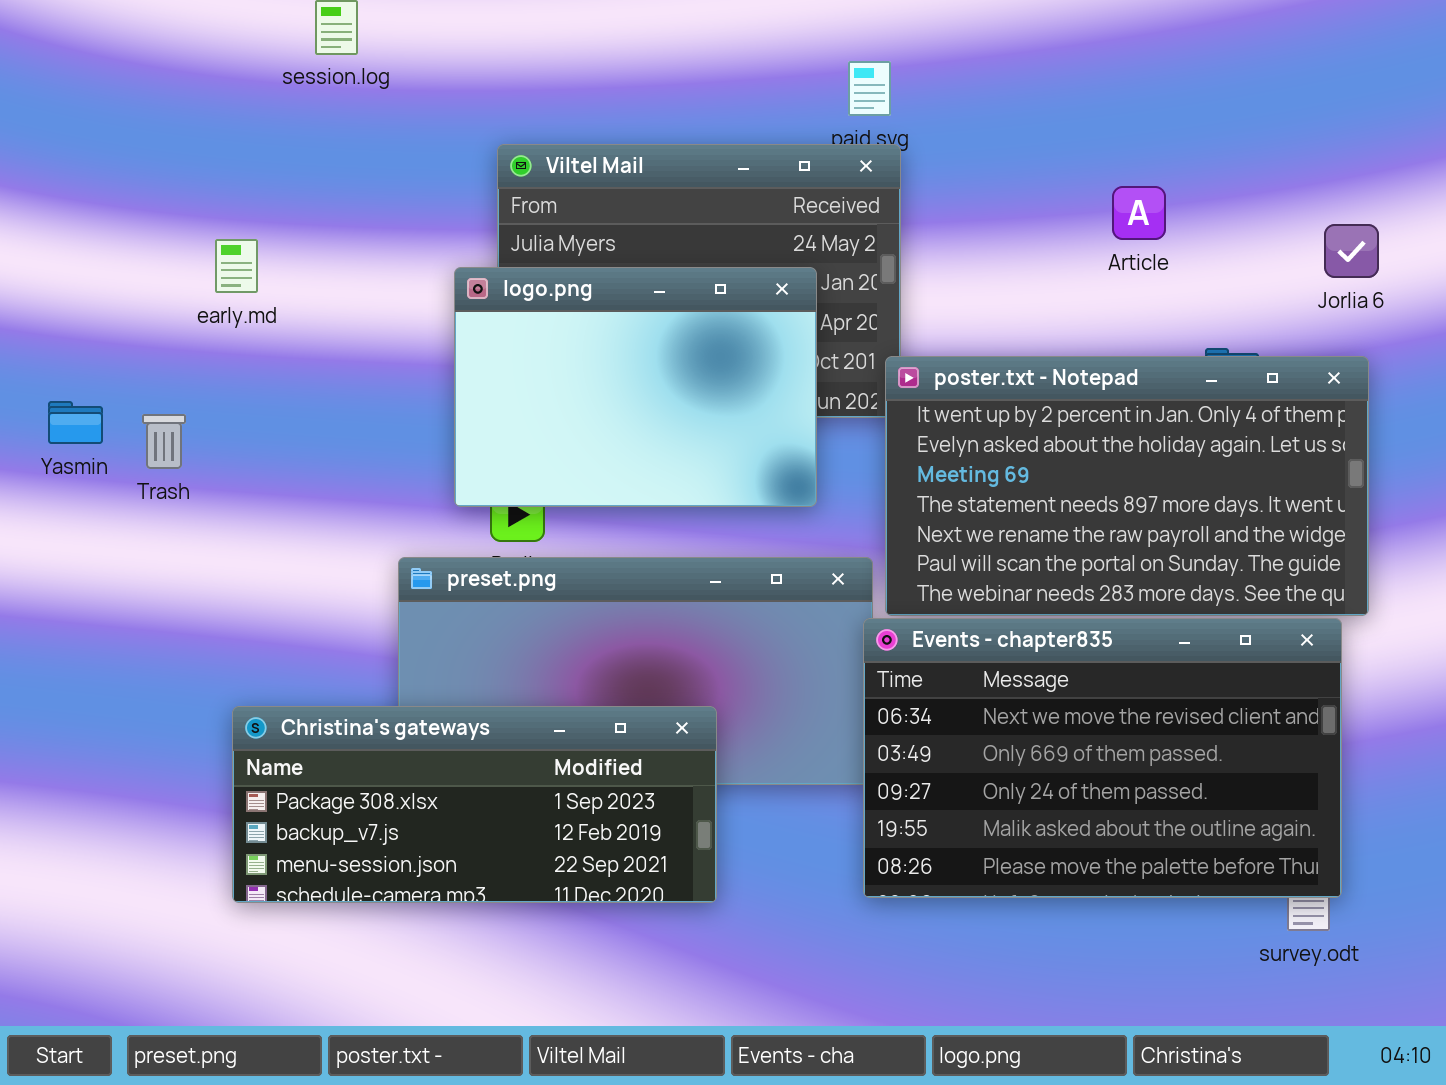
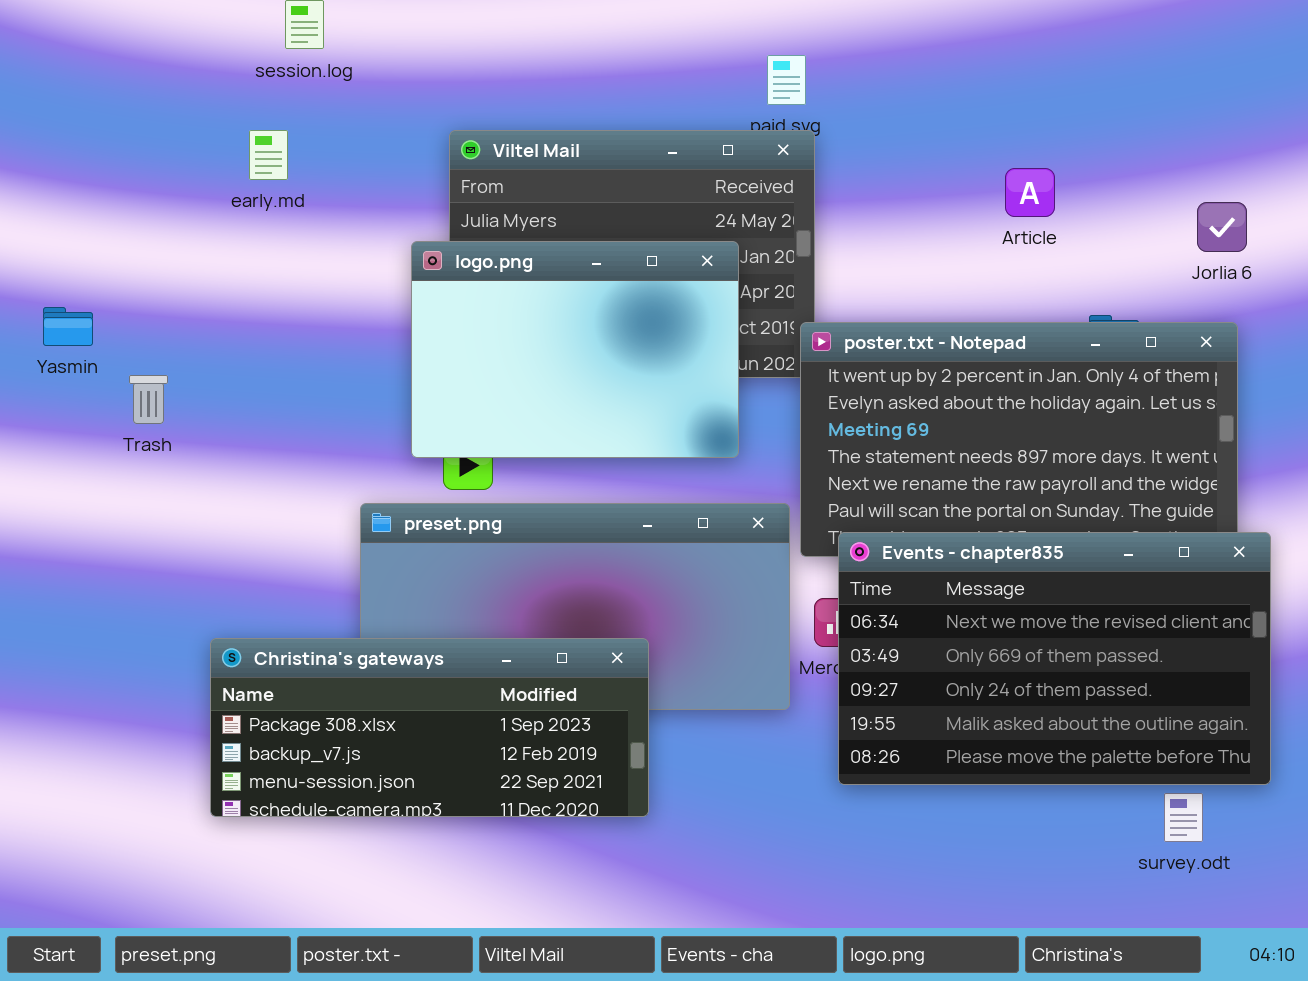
early.md: [215,239,258,293] -> [249,130,288,180], moved
Yasmin: [48,401,103,444] -> [43,307,93,346], moved
Events - chapter835: [863,618,1342,898] -> [838,532,1271,785], moved

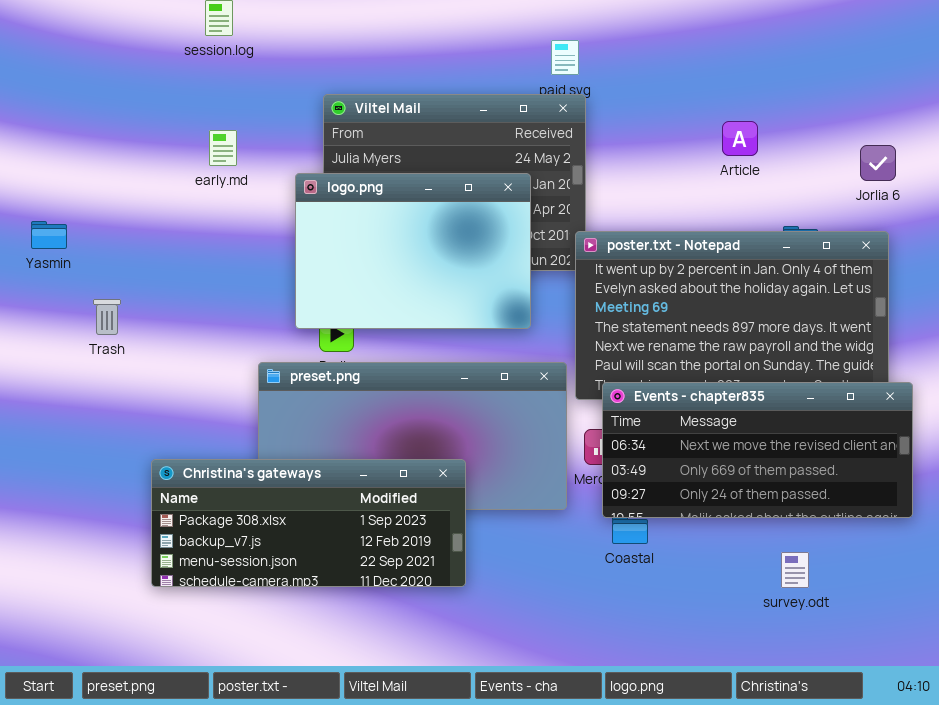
early.md: [249,130,288,180] -> [209,130,237,166], moved
Trash: [129,375,168,424] -> [93,299,121,335], moved
Events - chapter835: [838,532,1271,785] -> [602,382,913,518], resized
survey.odt: [1164,793,1203,842] -> [781,552,809,588], moved

